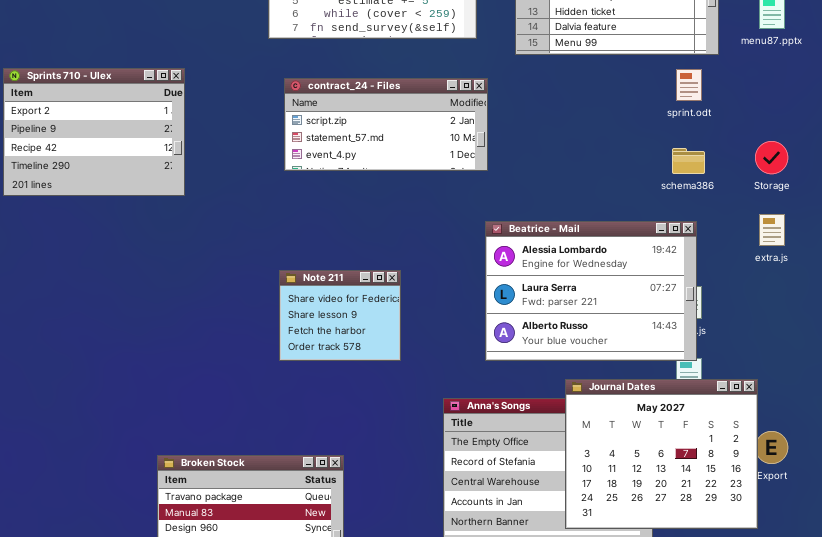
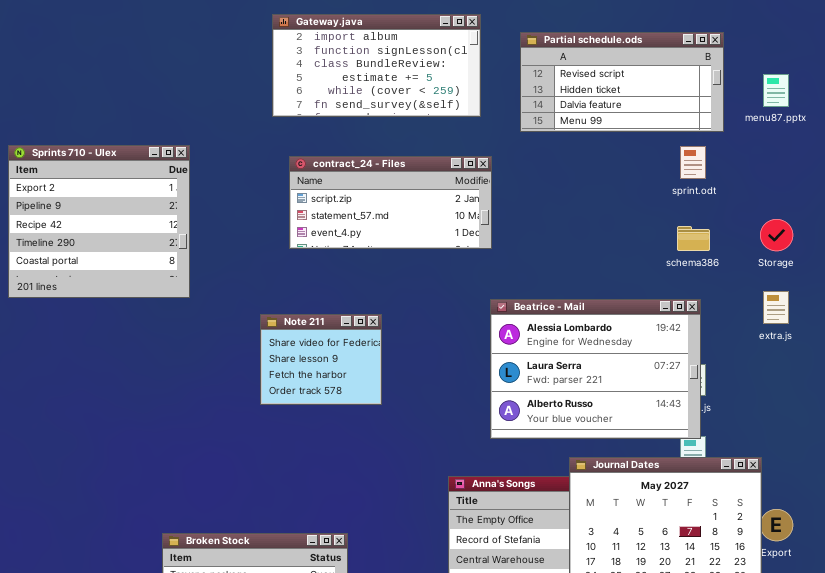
Sprints 710 - Ulex: [3,68,185,196] -> [8,145,190,298], resized
Note 211: [279,270,401,361] -> [260,314,382,405], moved

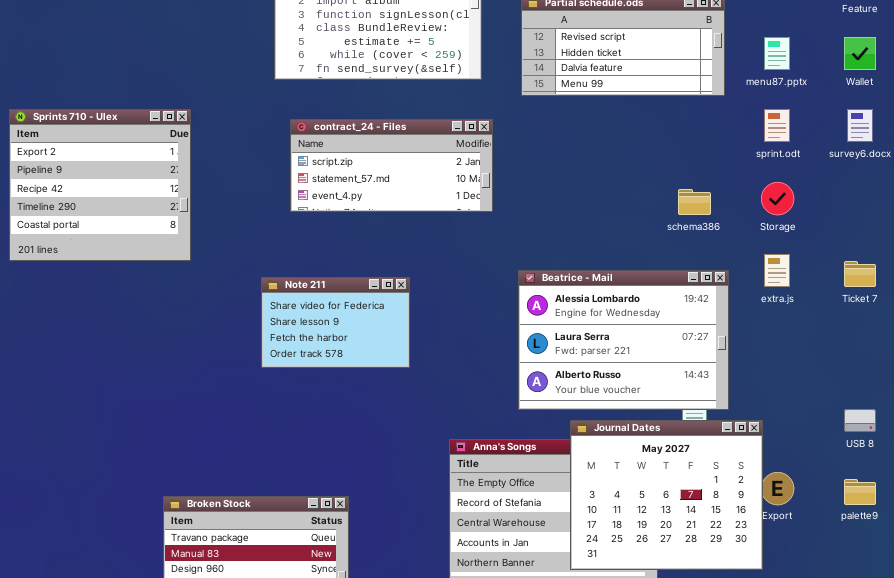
sprint.odt: [680,146,706,179] -> [764,109,790,142], moved
Beatrice - Mail: [490,299,701,439] -> [518,270,729,410], moved
Note 211: [260,314,382,405] -> [261,277,410,368], resized

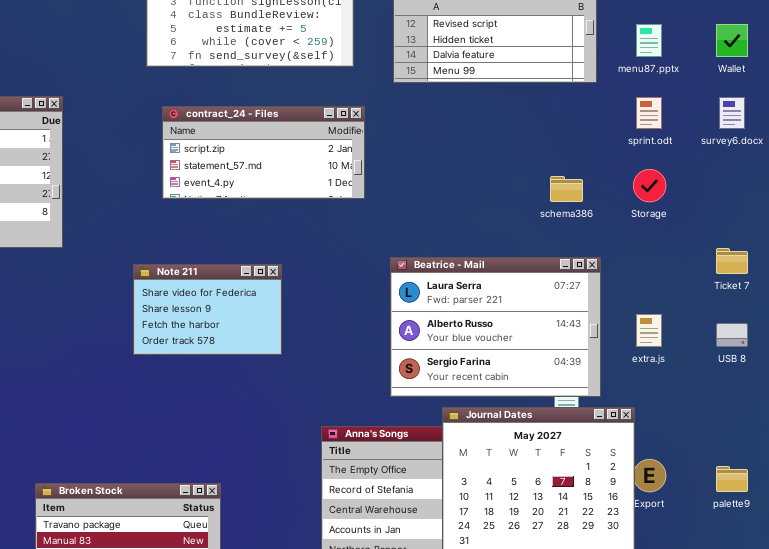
extra.js: [764,254,790,287] -> [636,314,662,347], moved
Beatrice - Mail: [518,270,729,410] -> [390,257,601,397], scrolled down 1 row
USB 8: [844,409,876,432] -> [716,323,748,347], moved

